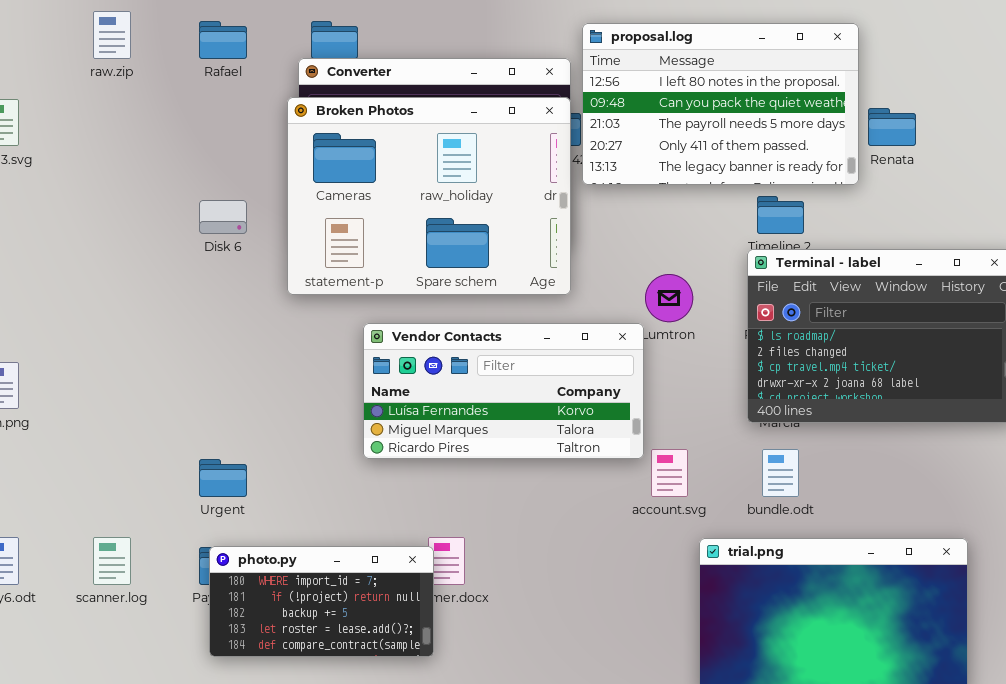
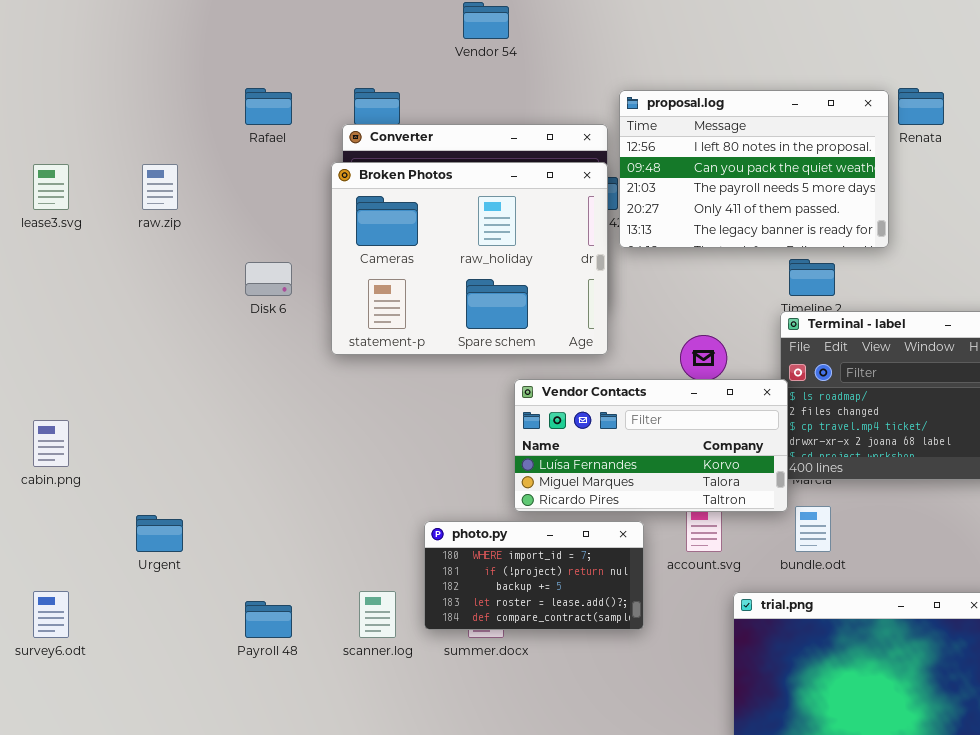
raw.zip: [93,11,131,59] -> [142,164,178,210], moved
Renata: [868,108,916,146] -> [898,88,944,125], moved
Vendor Contacts: [363,323,644,459] -> [514,379,788,512], moved
Urgent: [199,459,247,497] -> [136,515,183,552], moved
scanner.log: [93,537,131,585] -> [359,591,396,638], moved
photo.py: [209,546,434,657] -> [424,521,644,630], moved

